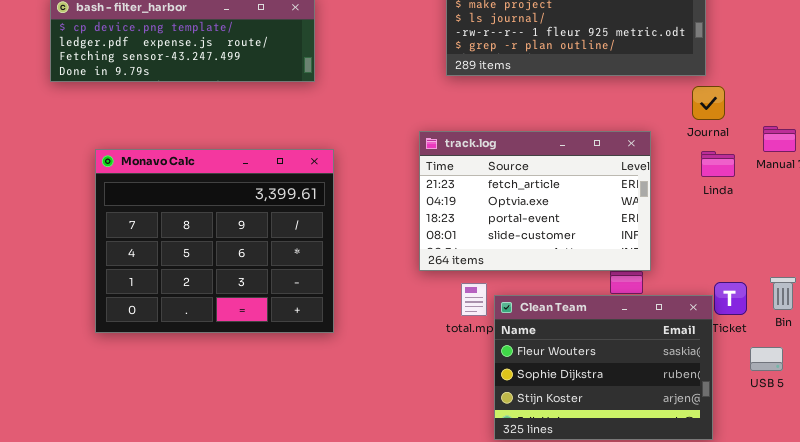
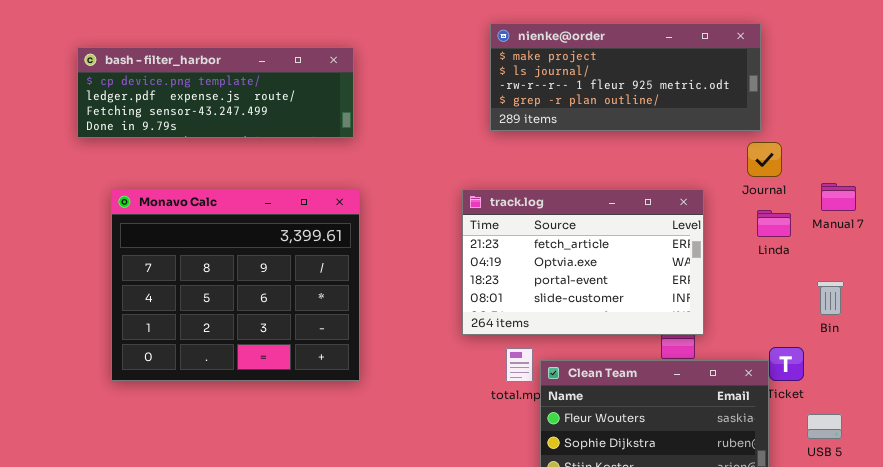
Monavo Calc: [95,149,334,333] -> [111,189,360,381], moved
Bin: [770,277,796,310] -> [817,281,844,315], moved

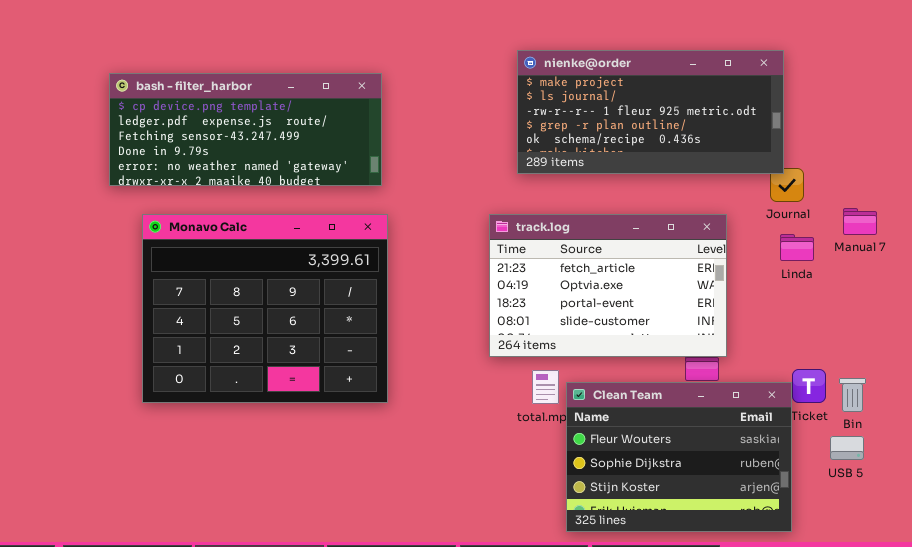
nienke@order: [490,23,761,131] -> [517,50,784,174], resized
bash - filter_harbor: [77,47,354,138] -> [109,73,382,186], resized
Bin: [817,281,844,315] -> [839,378,866,412], moved

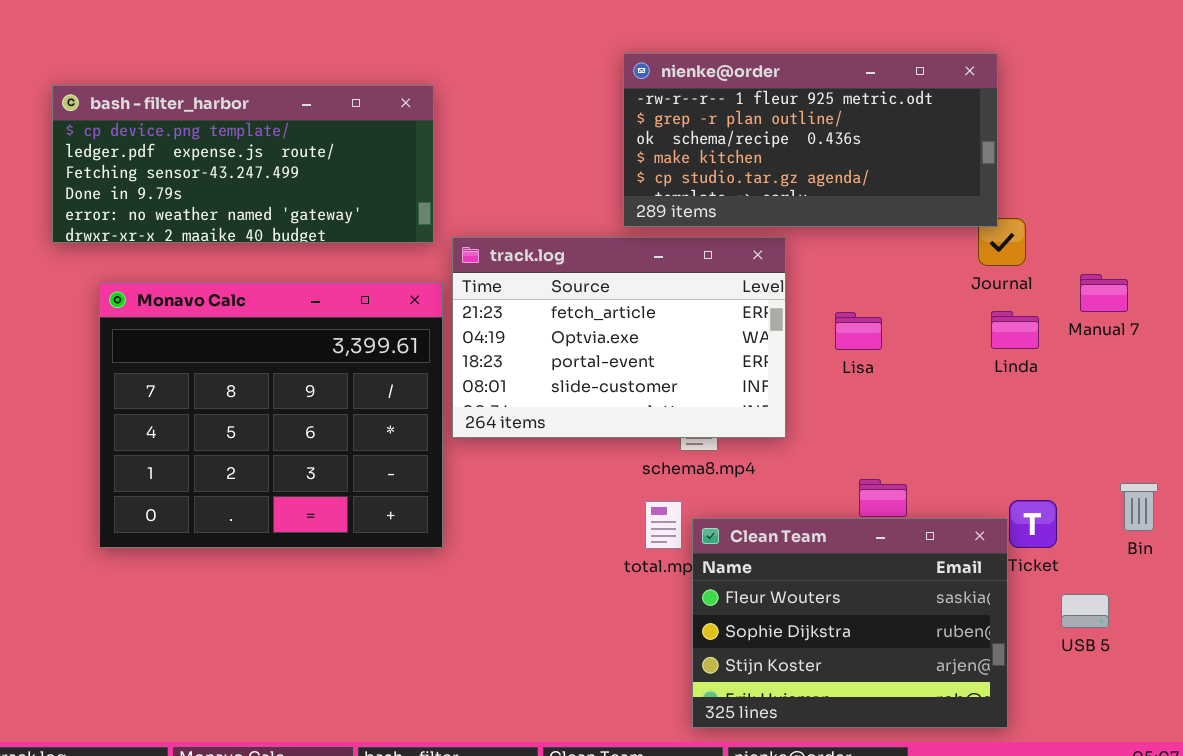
nienke@order: [517,50,784,174] -> [623,53,998,227], scrolled down 2 rows
track.log: [489,214,727,357] -> [452,237,786,438], moved
Bin: [839,378,866,412] -> [1120,483,1158,531], moved

